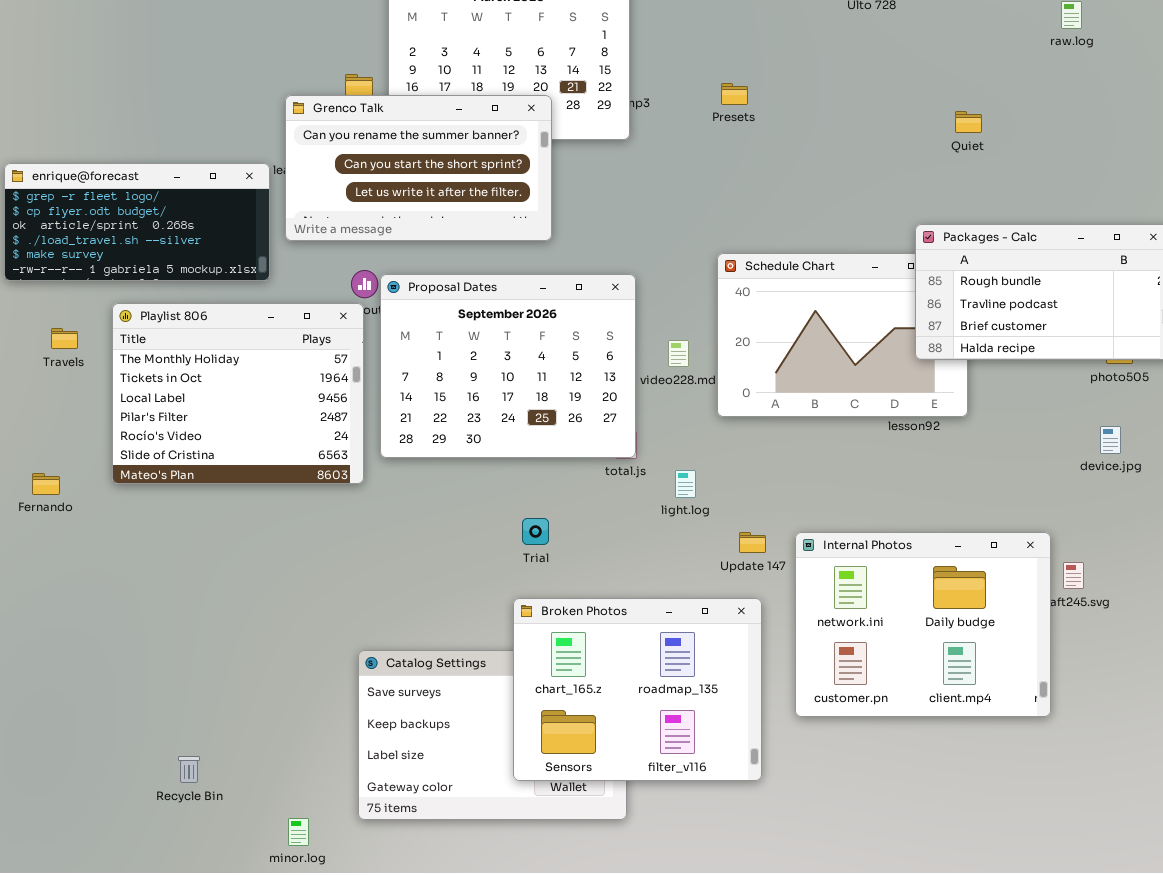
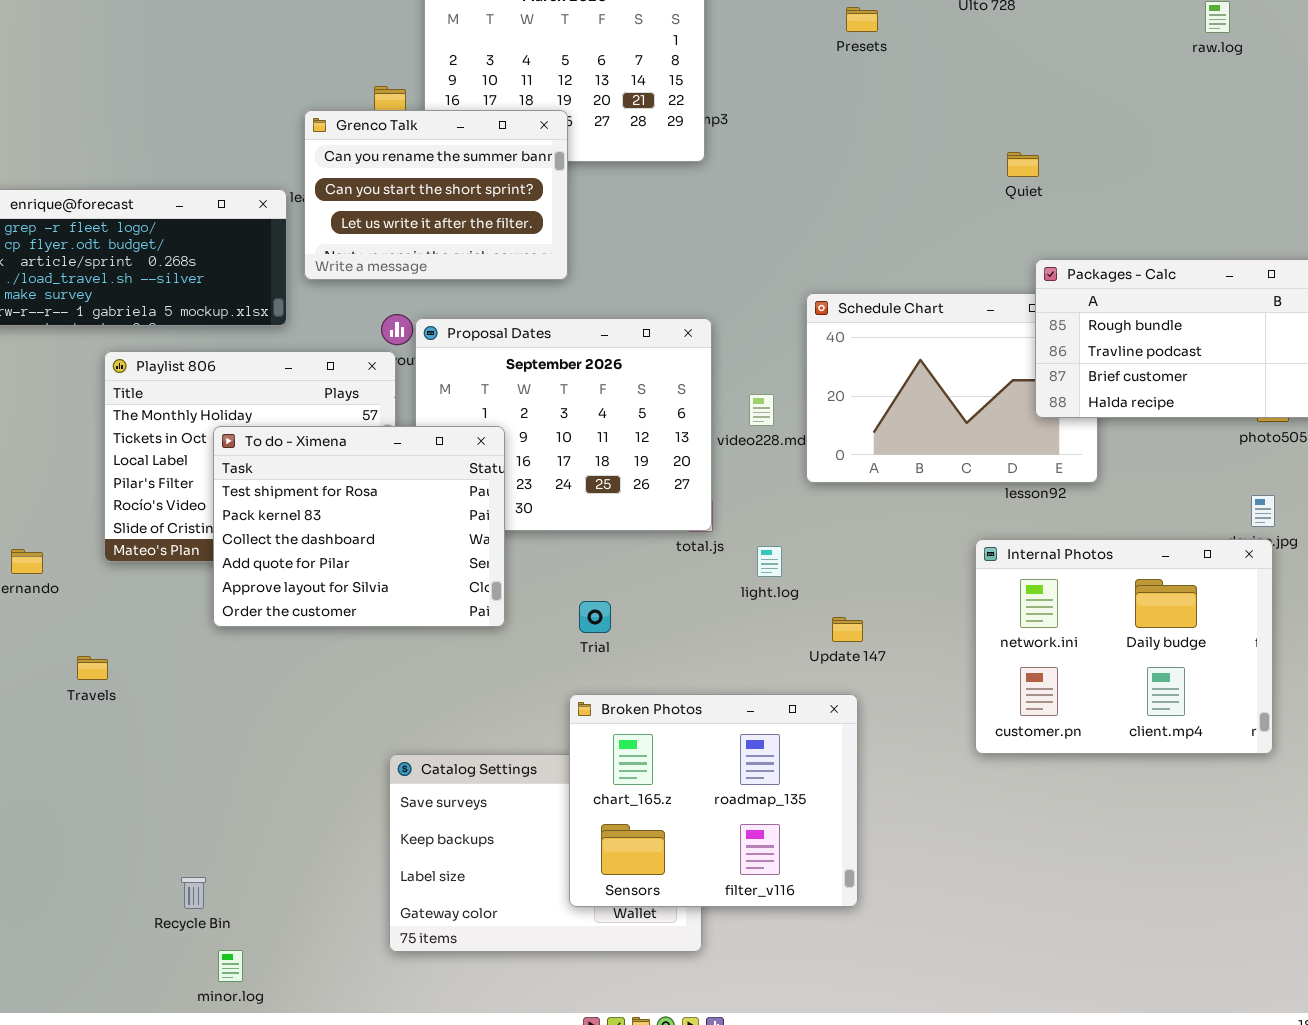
Presets: [721,83,748,105] -> [846,7,878,32], moved
Grenco Talk: [285,95,552,241] -> [304,110,568,280], resized
Quiet: [955,111,982,133] -> [1007,152,1039,177], moved
Travels: [51,328,78,349] -> [77,656,108,680], moved
To do - Ximena: none -> [213,426,505,627], opened
Internal Photos: [795,532,1051,717] -> [975,539,1273,754], moved
minor.log: [288,818,309,846] -> [218,950,243,982], moved

